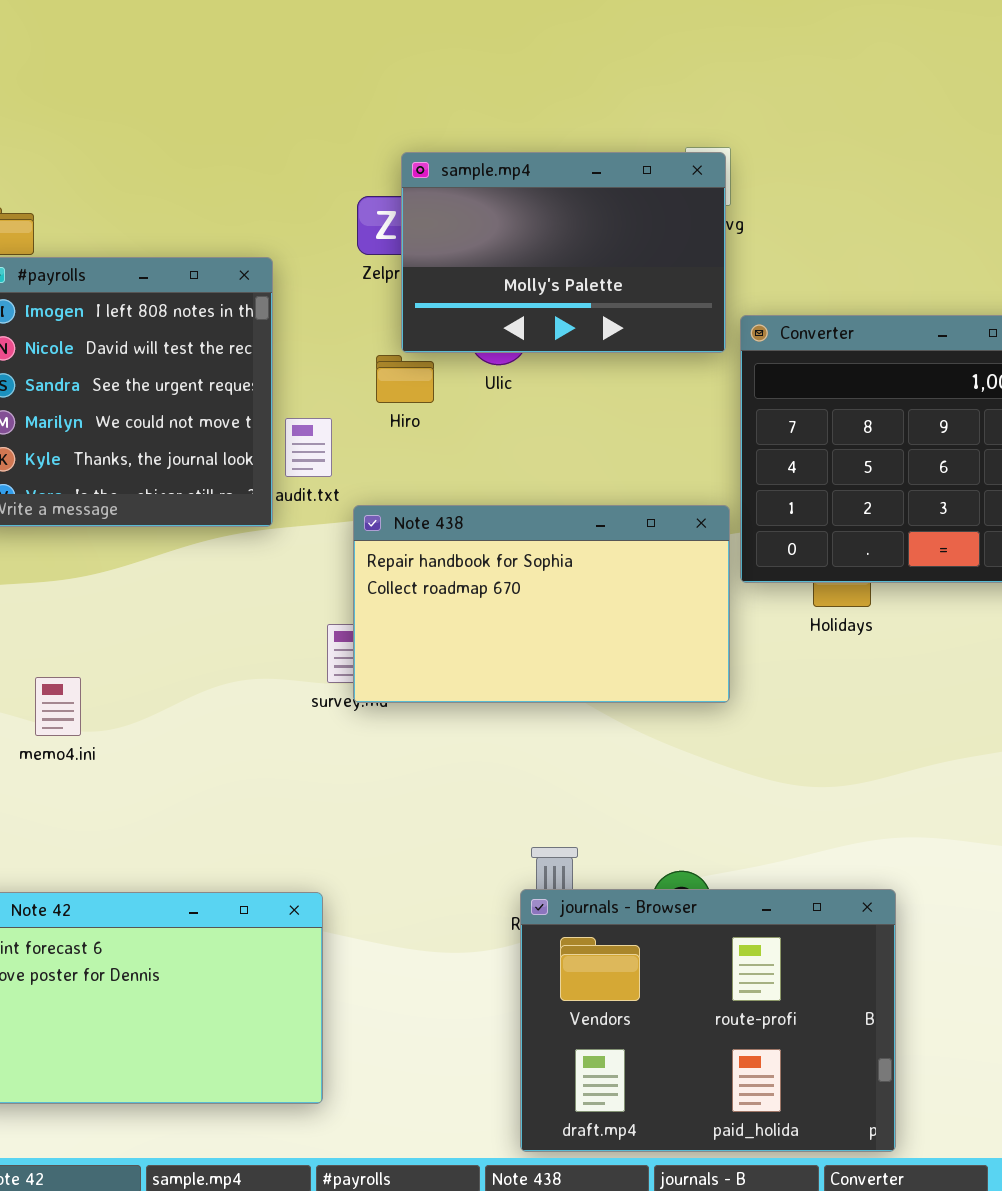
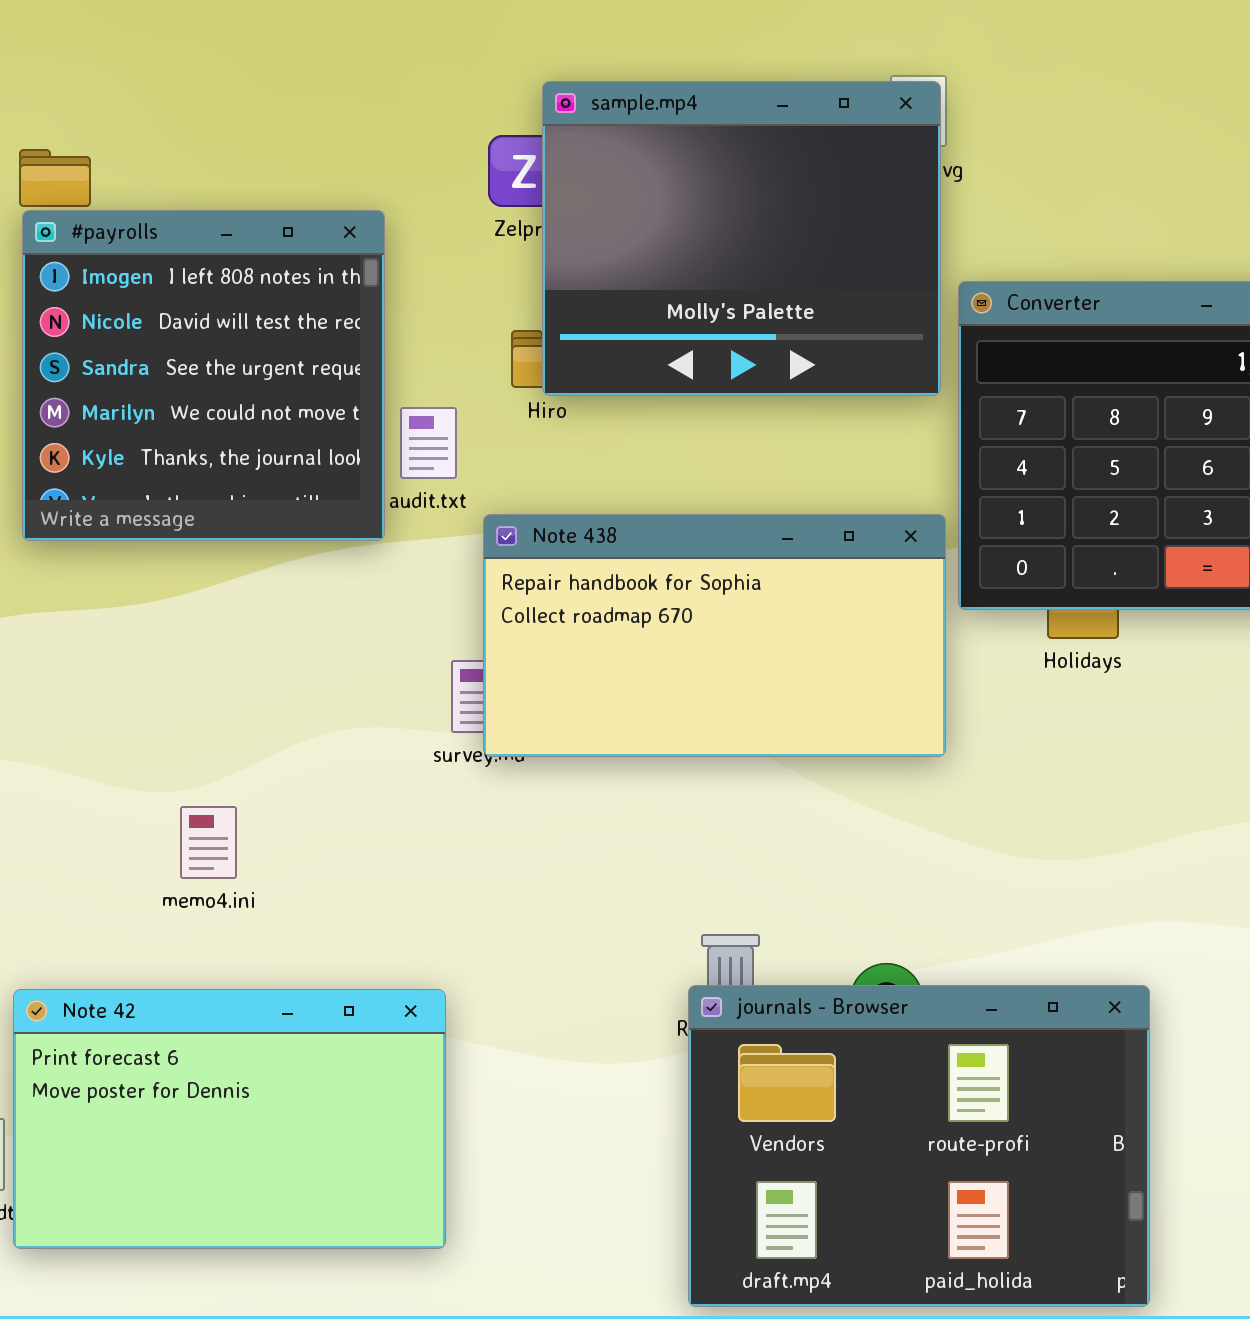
sample.mp4: [401,152,726,353] -> [542,81,941,396], resized
memo4.ini: [35,677,81,736] -> [180,806,237,879], moved

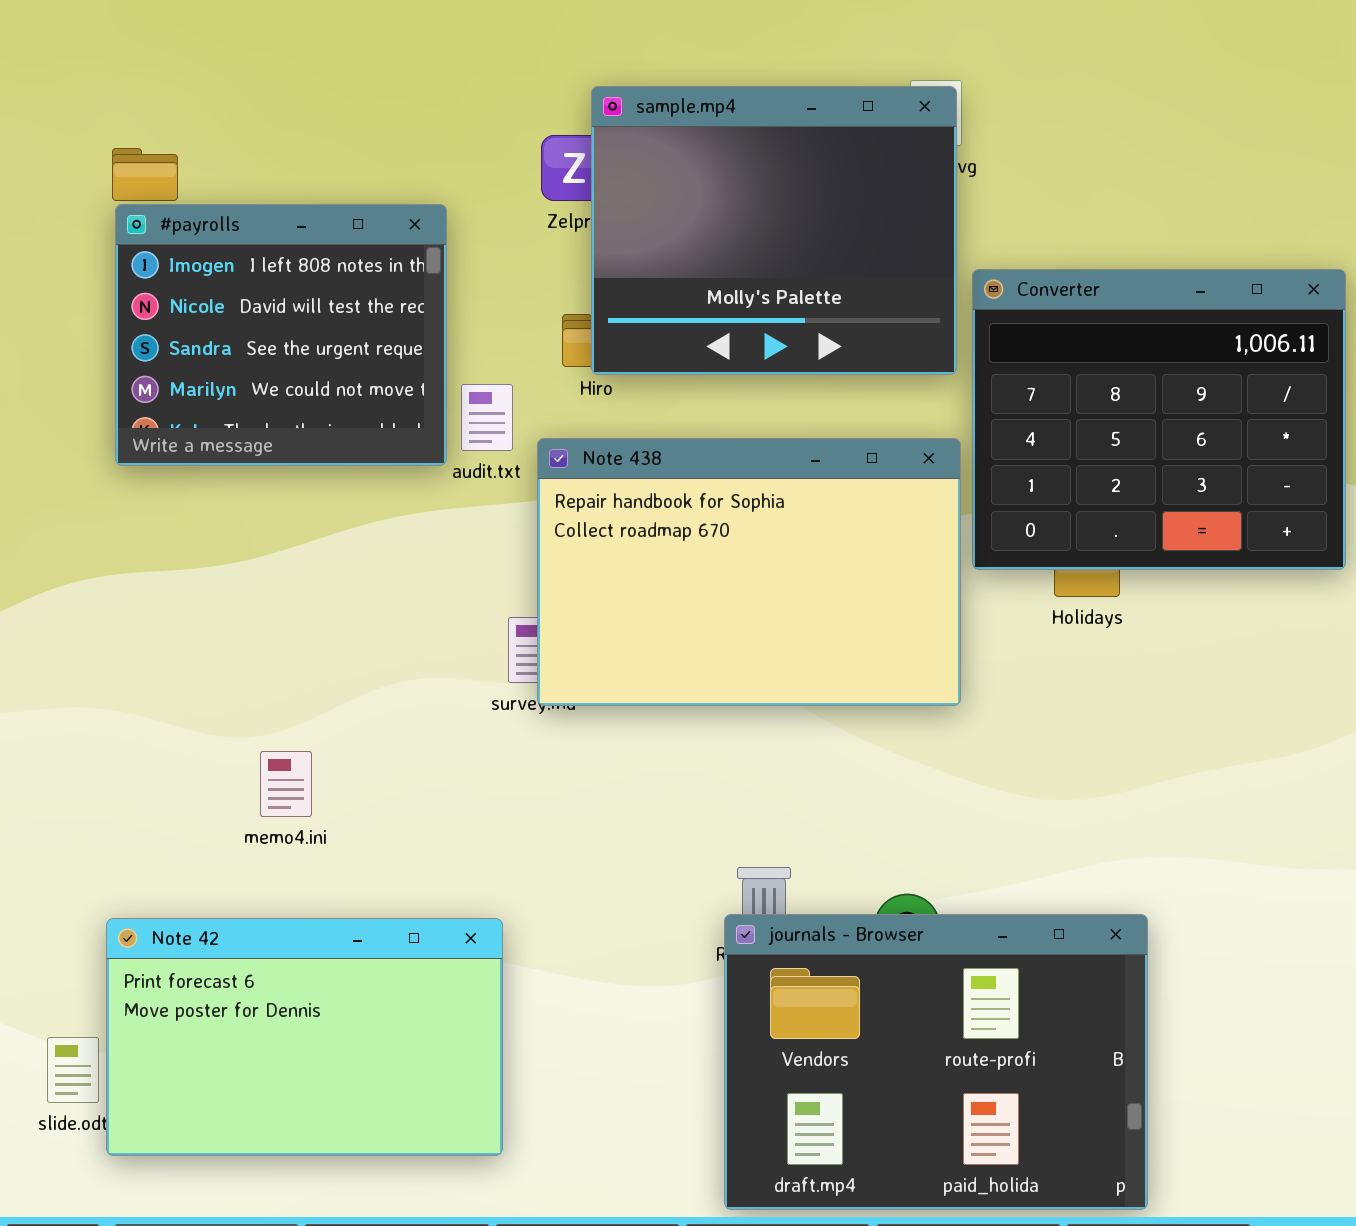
#payrolls: [22,210,385,541] -> [115,204,447,466], resized
Note 438: [483,514,946,757] -> [537,438,961,706], resized

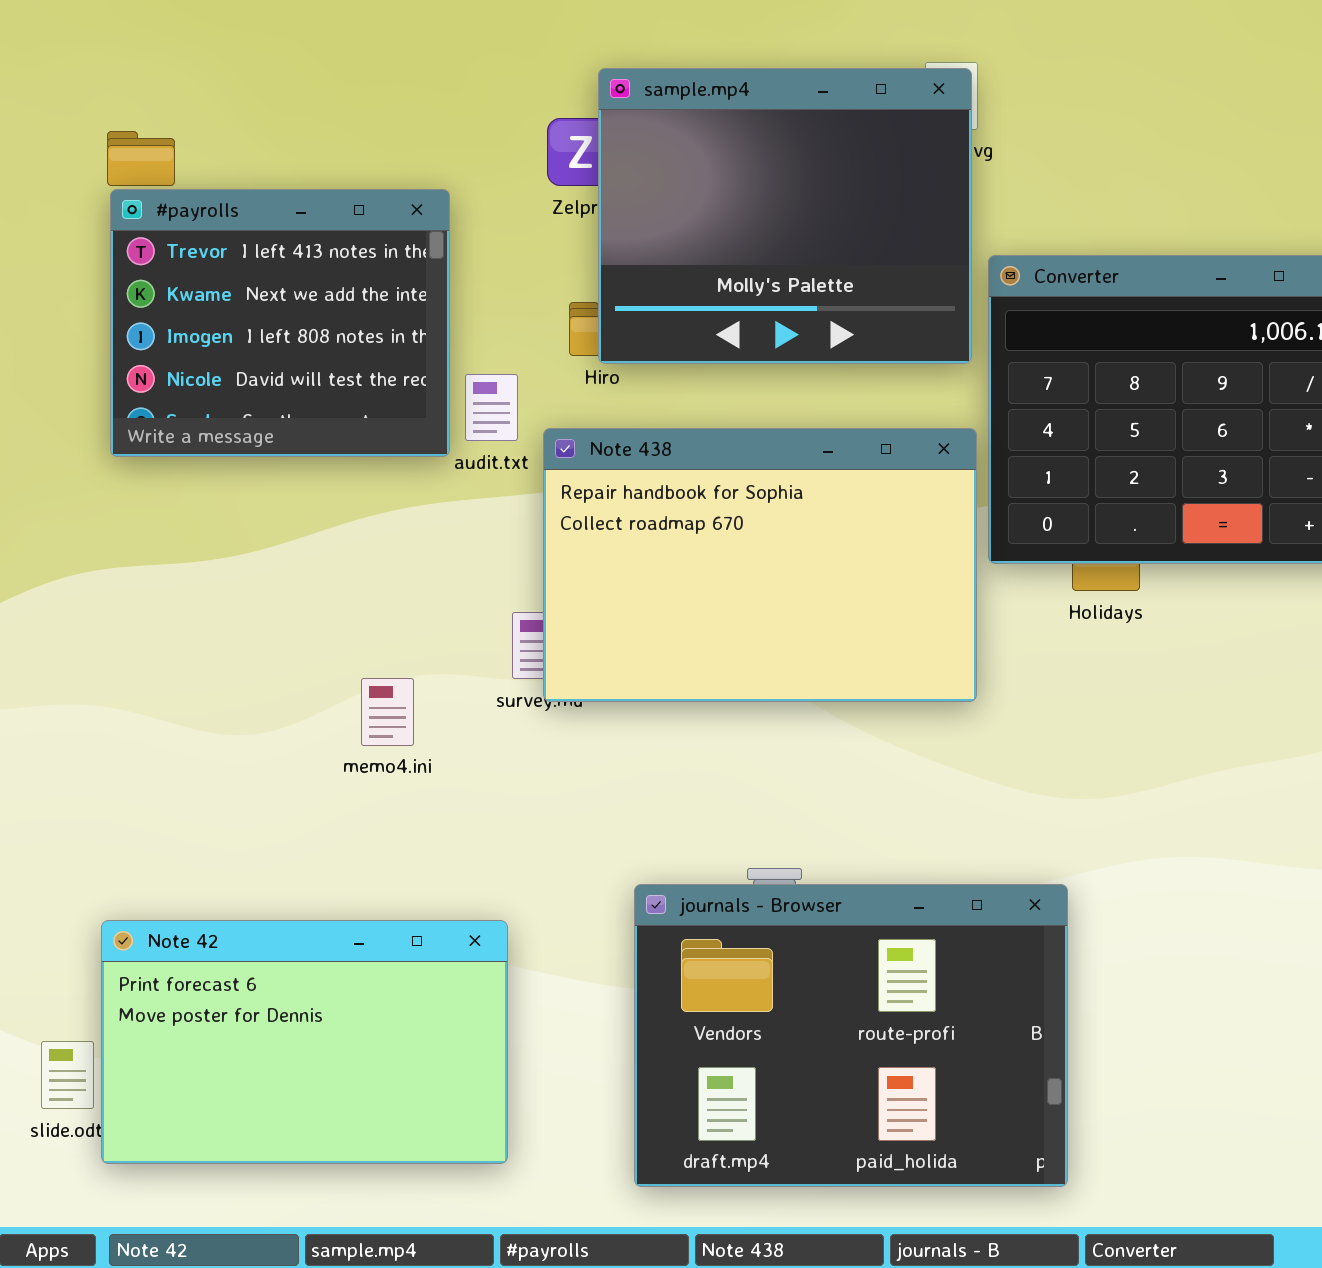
#payrolls: [115,204,447,466] -> [110,189,450,457], scrolled up 2 rows
memo4.ini: [260,751,312,817] -> [361,678,414,746], moved
journals - Browser: [724,914,1148,1210] -> [634,884,1068,1187], moved

